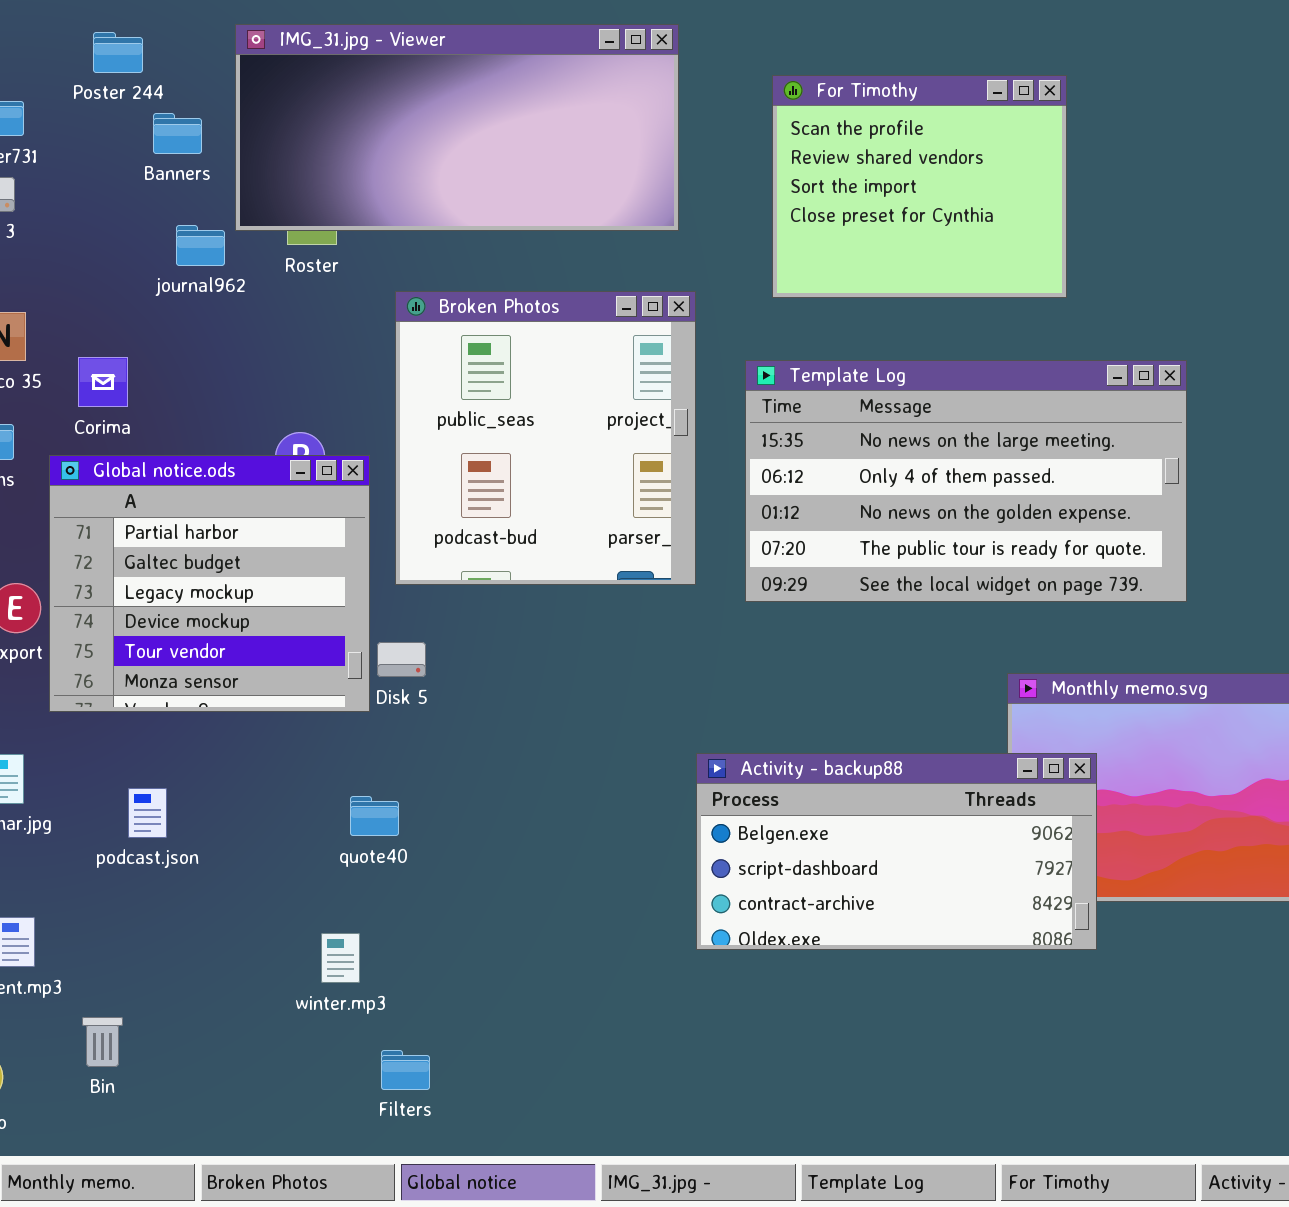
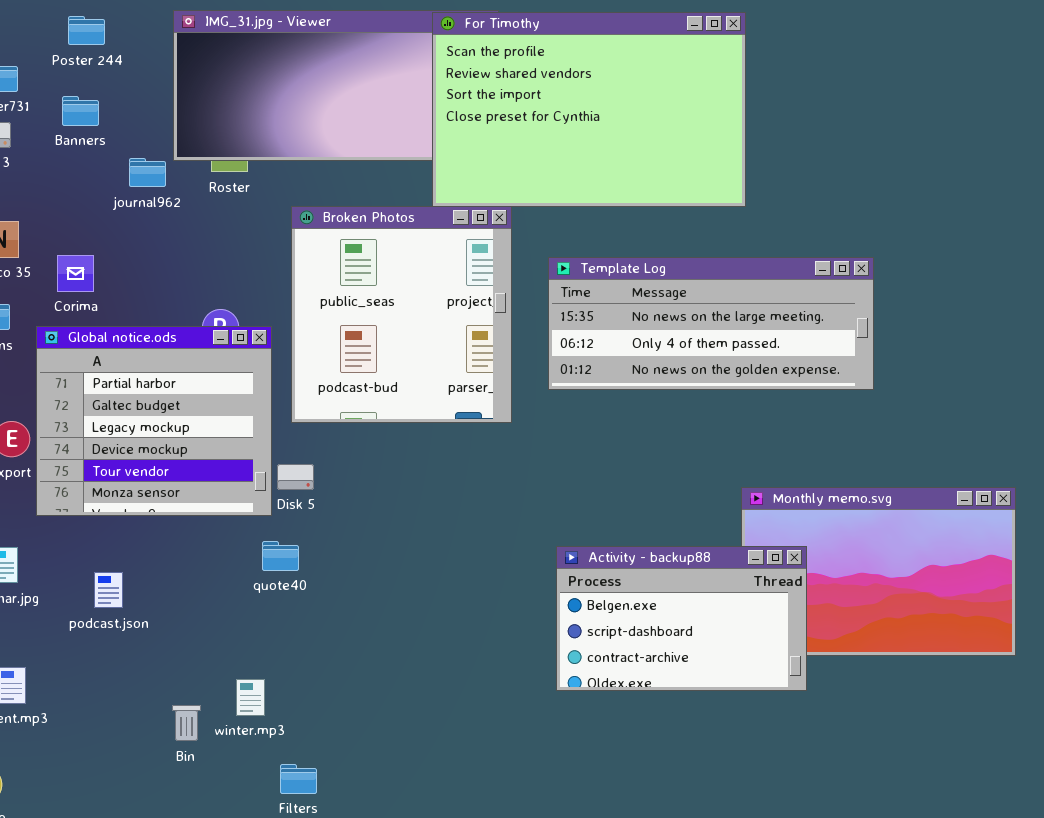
For Timothy: [772,75,1067,298] -> [432,12,746,207], moved, resized
Banners: [153,113,202,154] -> [62,96,99,126], moved
Template Log: [745,360,1187,602] -> [548,257,874,390], resized
Activity - backup88: [696,753,1097,950] -> [556,546,807,691], resized
quote40: [350,796,399,836] -> [262,541,299,571], moved
Bin: [82,1017,123,1067] -> [172,705,201,741], moved

